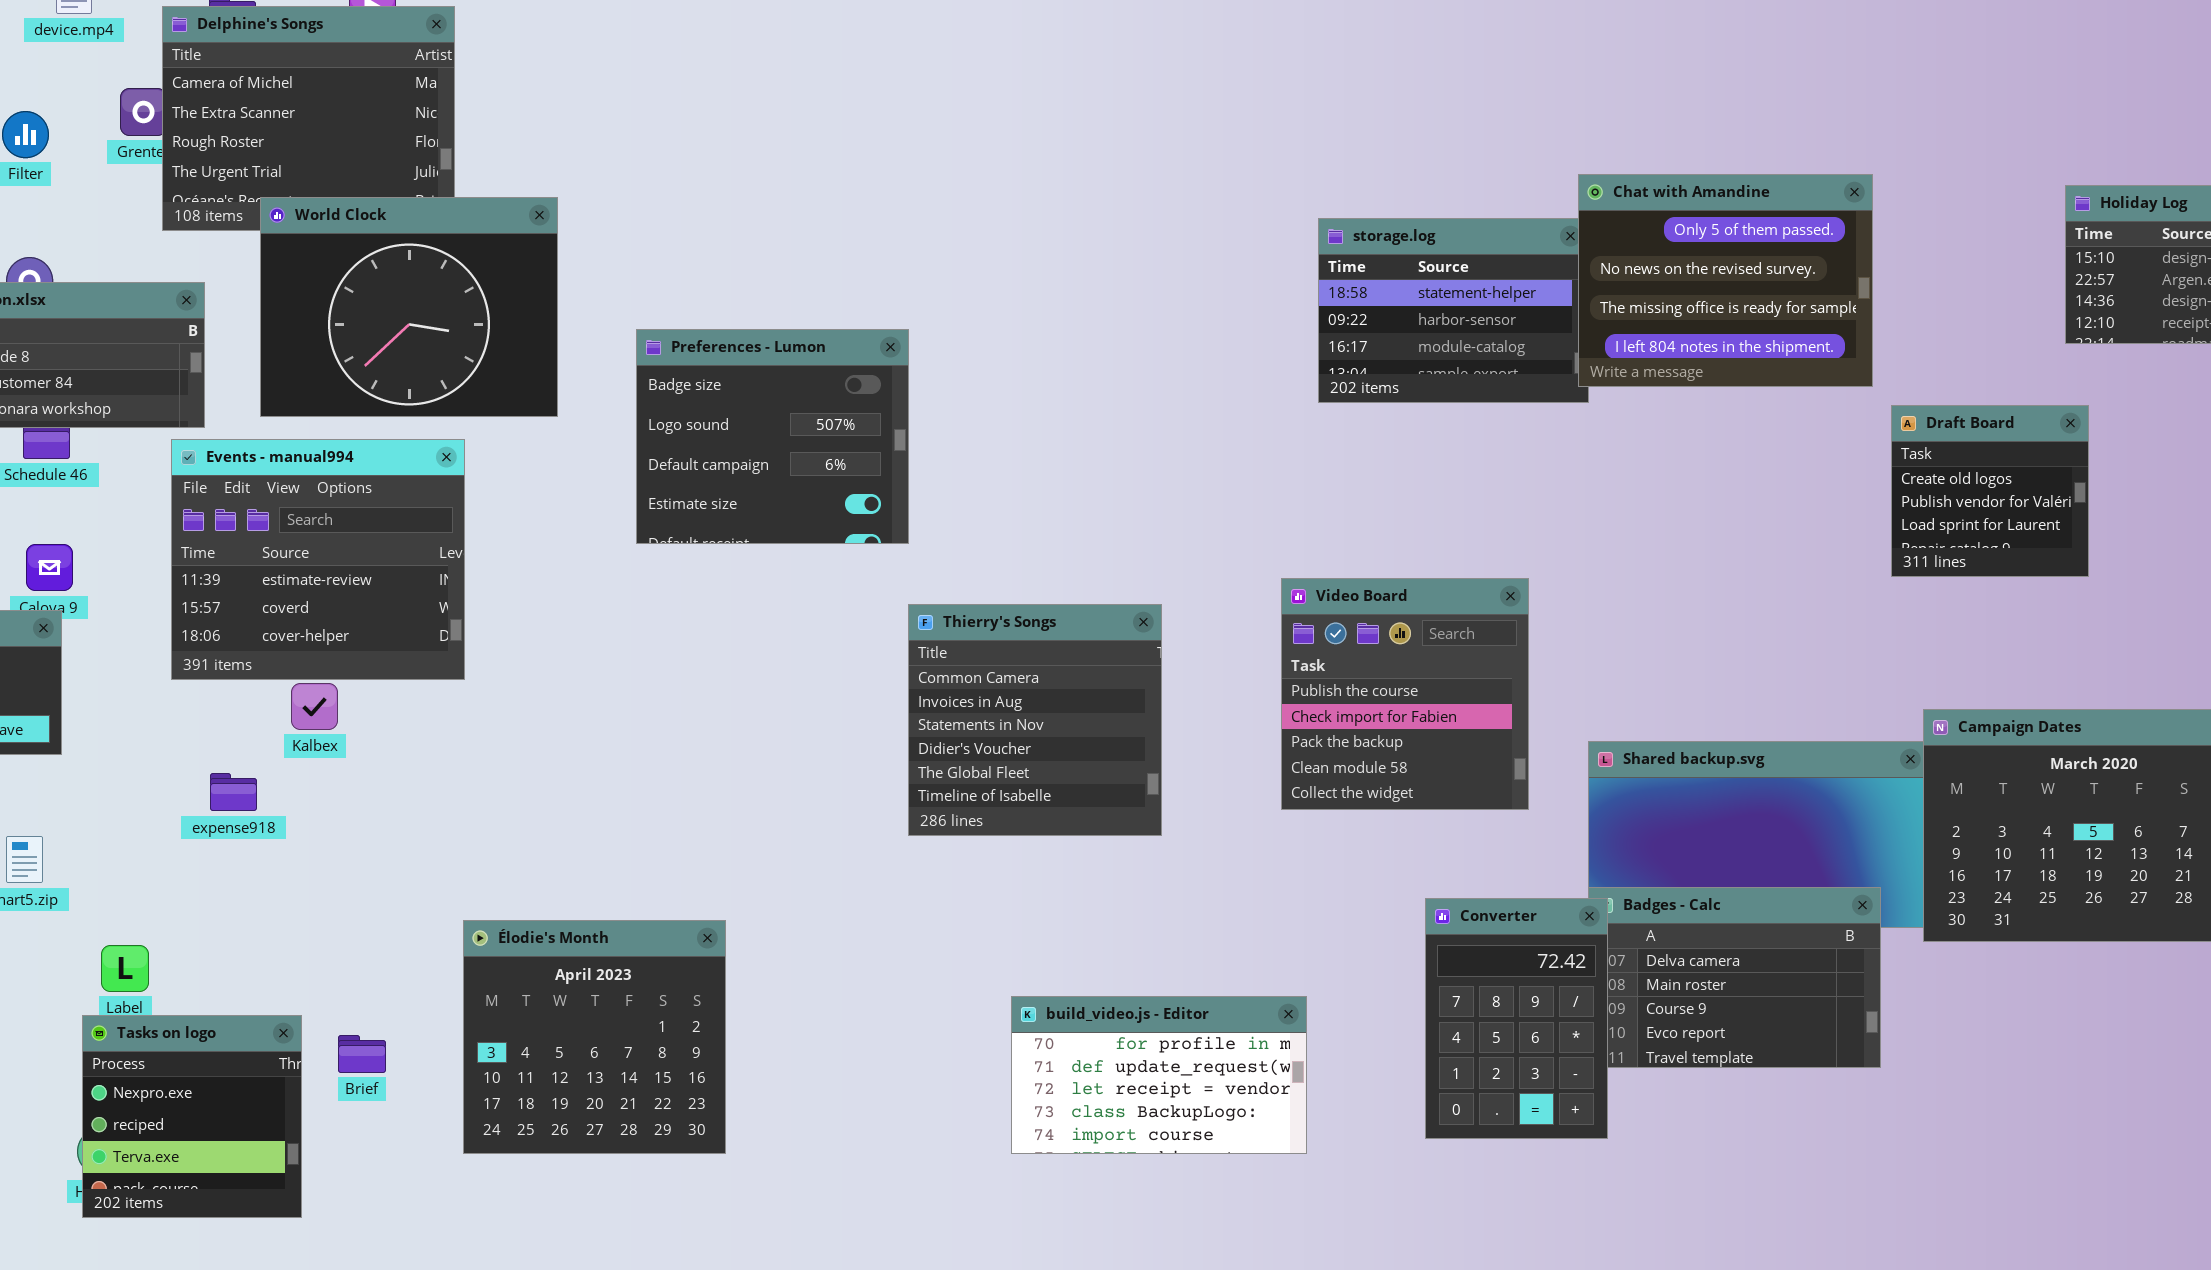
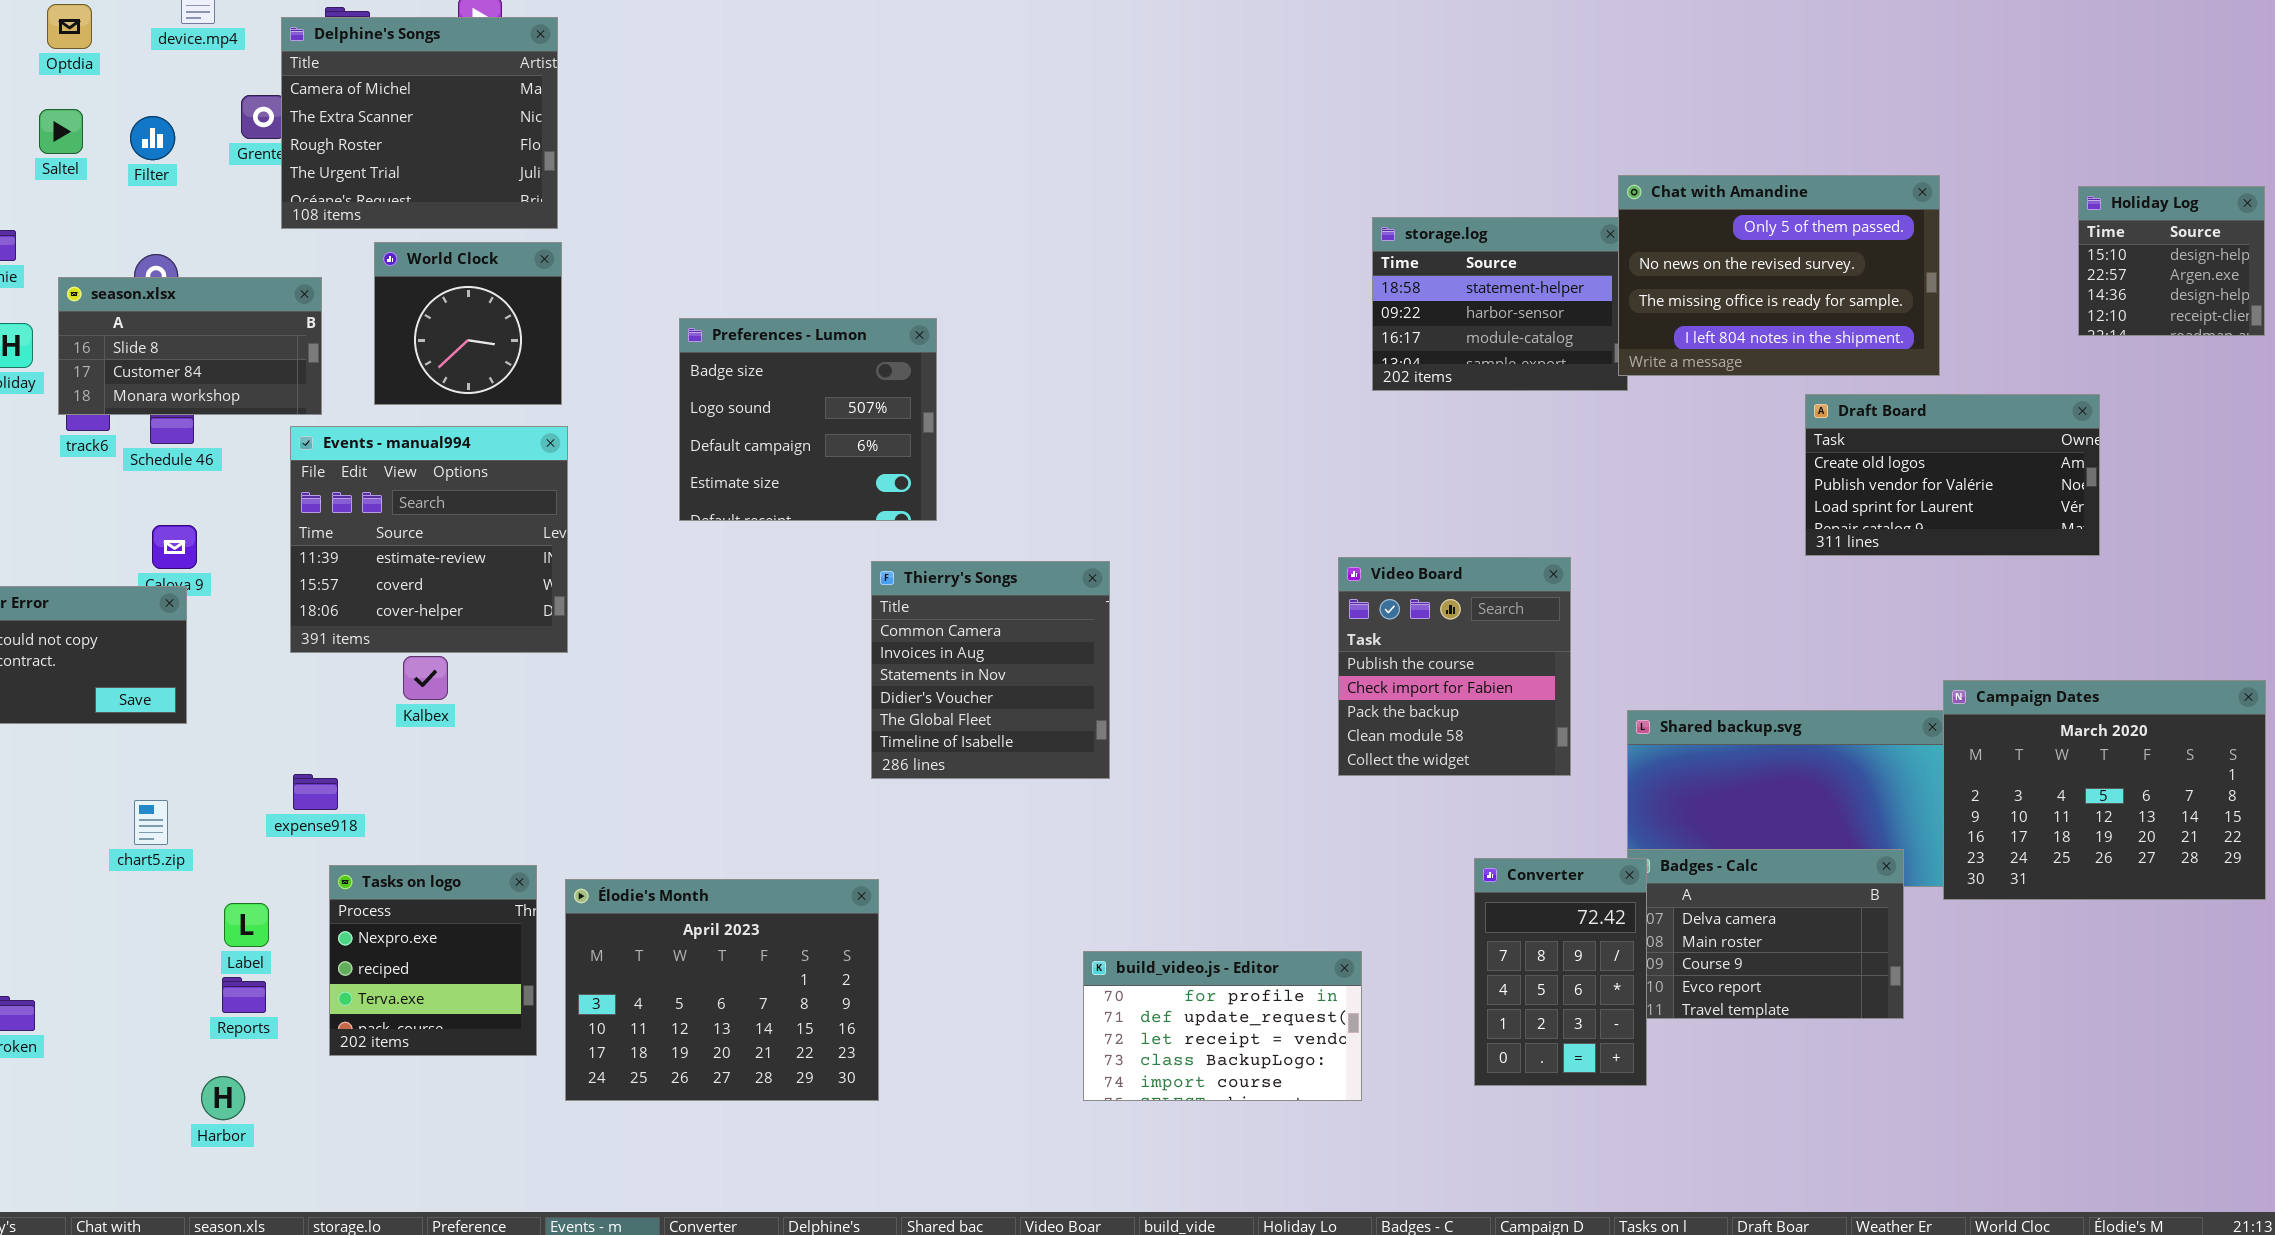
Chat with Amandine: [1578,174,1873,387] -> [1618,175,1940,376], resized
World Clock: [260,197,558,417] -> [374,242,562,405], resized
Preferences - Lumon: [636,329,909,544] -> [679,318,937,521], moved
Draft Board: [1891,405,2089,577] -> [1805,394,2100,556], resized
Thierry's Songs: [908,604,1162,836] -> [871,561,1110,779], moved
expense918: [210,773,257,811] -> [293,774,338,810], moved
Élodie's Month: [463,920,726,1154] -> [565,879,879,1101], resized
Tasks on logo: [82,1015,302,1218] -> [329,865,537,1056], moved

